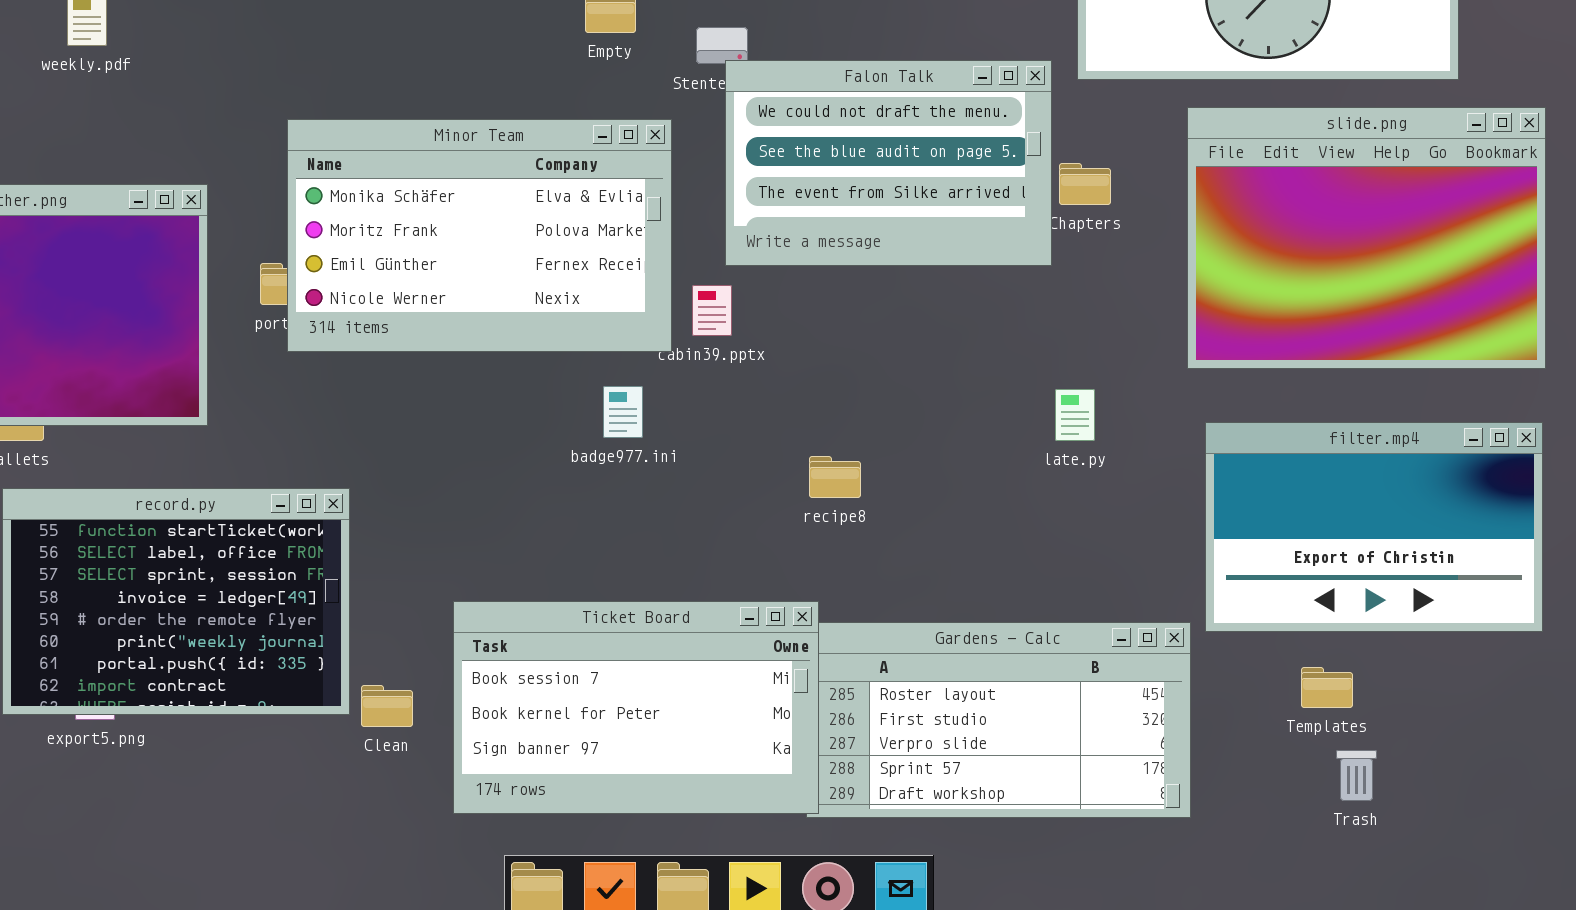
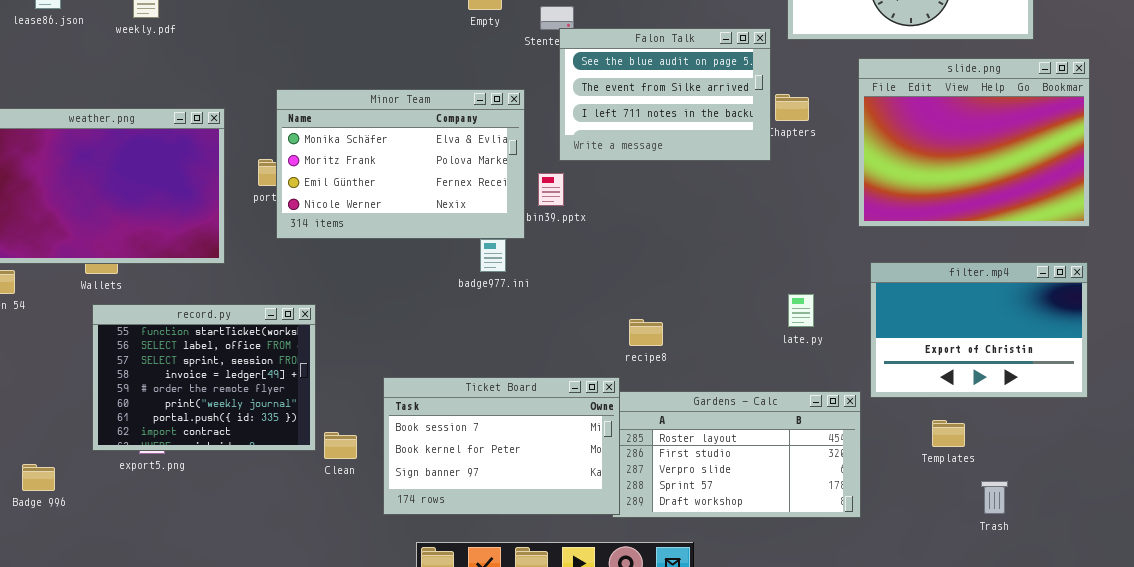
Falon Talk: [725,60,1052,266] -> [559,28,771,161], scrolled down 1 row
Minor Team: [287,119,672,352] -> [276,89,525,239], moved
late.py: [1055,389,1095,441] -> [788,294,814,327], moved
recipe8: [809,456,861,498] -> [629,319,663,346], moved
Trash: [1336,750,1377,801] -> [981,481,1008,514], moved

